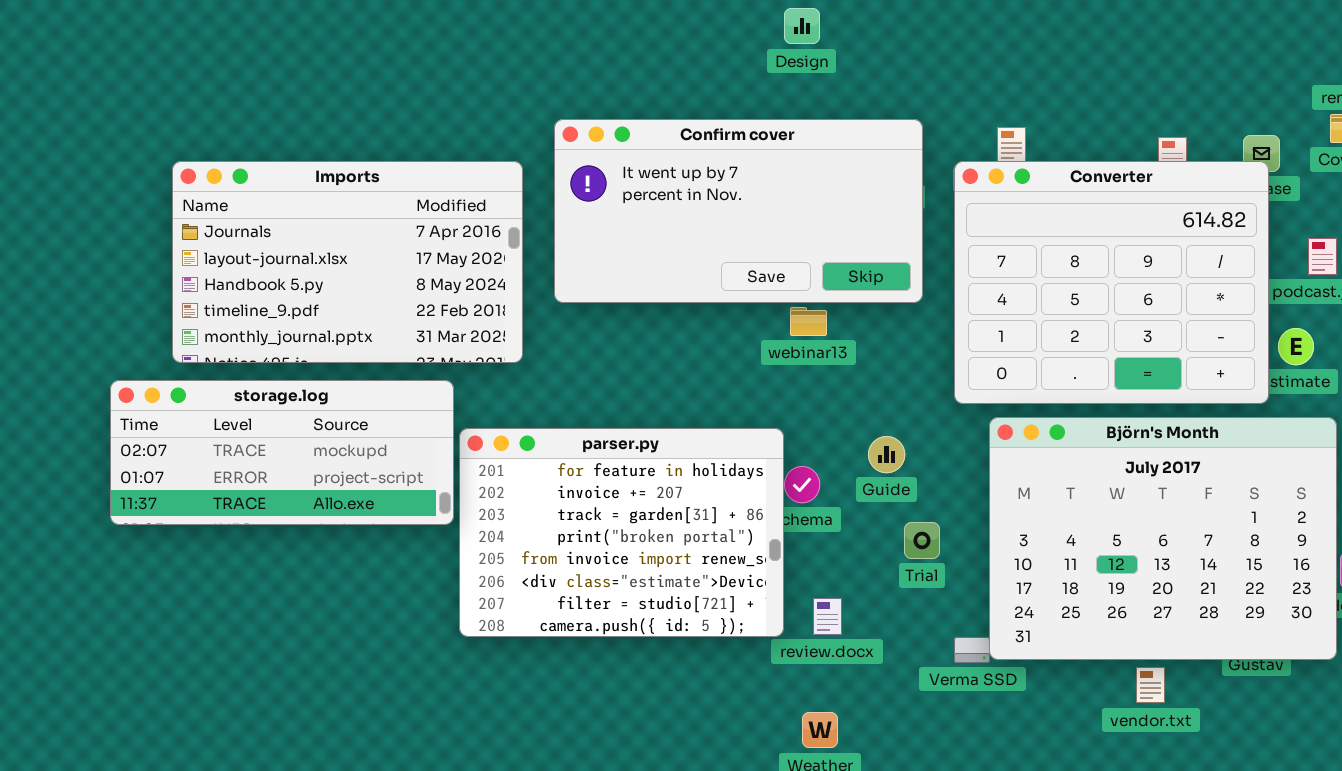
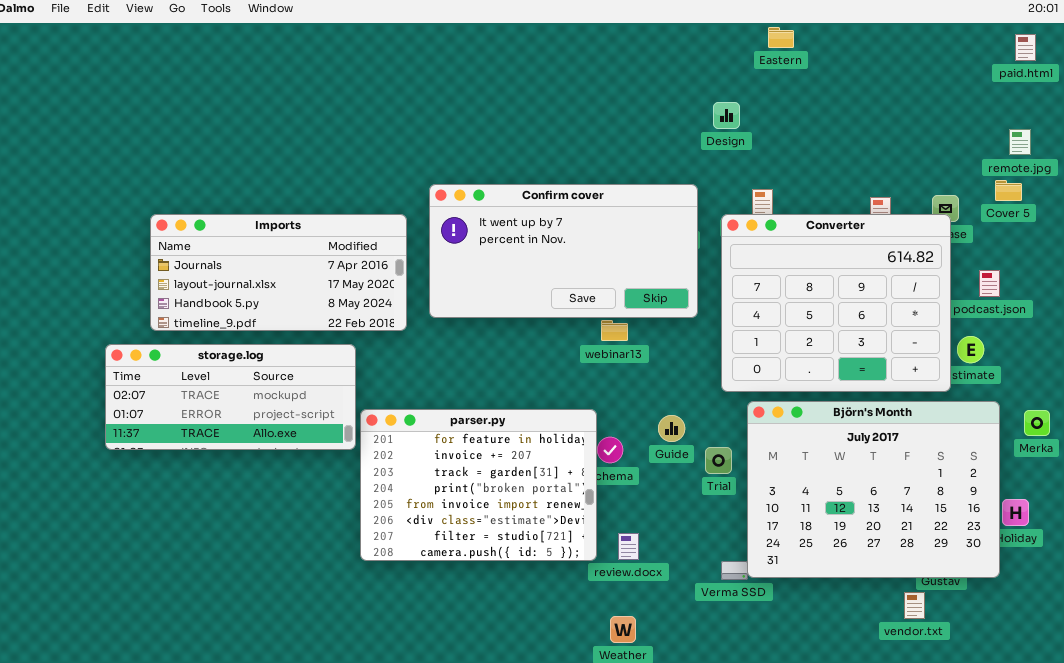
Design: [784,8,820,44] -> [713,102,740,129], moved
Imports: [172,161,523,363] -> [150,214,407,331], resized
storage.log: [110,380,454,525] -> [105,344,356,450], moved
Trial: [904,522,940,559] -> [705,447,732,474], moved
vendor.txt: [1136,667,1165,703] -> [904,592,925,619], moved

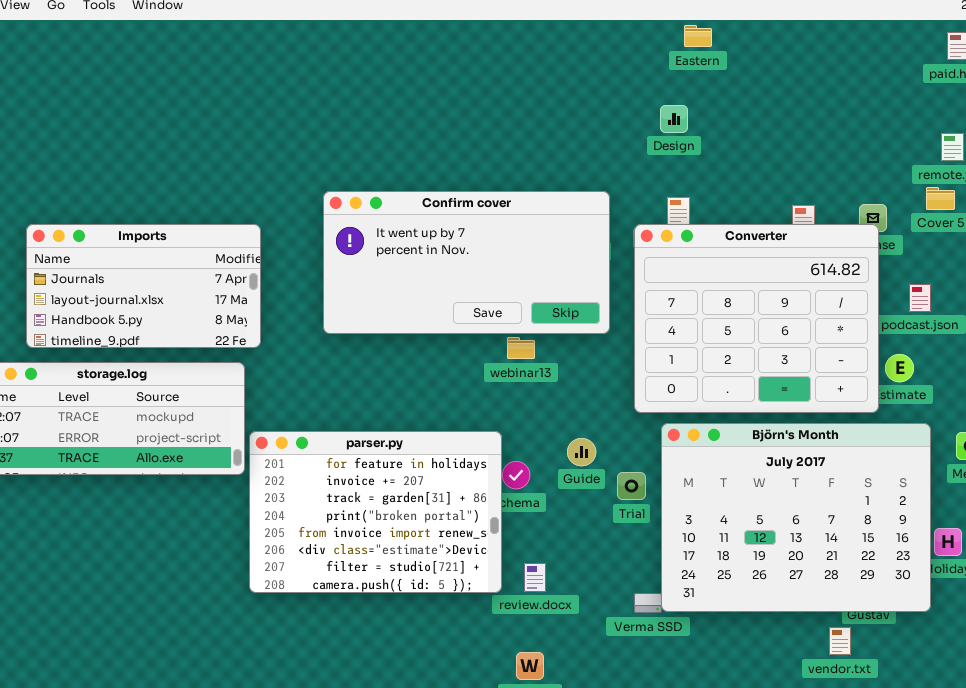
Design: [713,102,740,129] -> [660,105,688,133], moved
Imports: [150,214,407,331] -> [26,224,261,348], resized

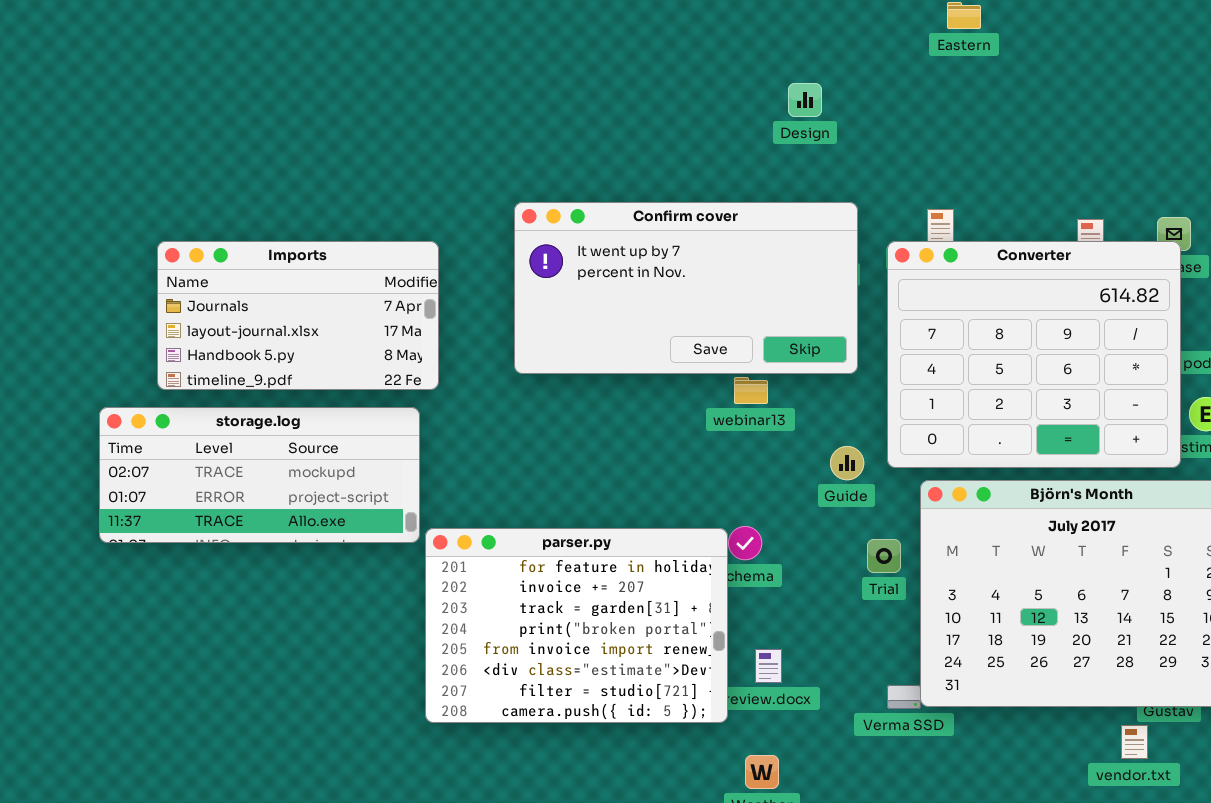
Design: [660,105,688,133] -> [788,83,822,117], moved
parser.py: [249,431,502,593] -> [425,528,728,723], moved
Guide: [567,438,596,466] -> [830,446,864,480], moved

